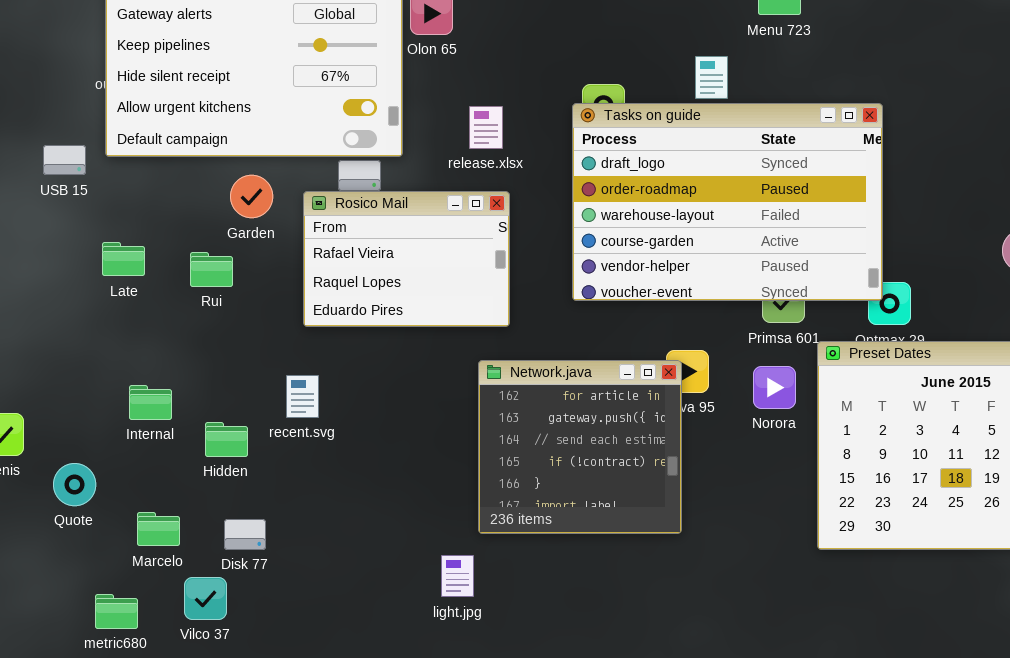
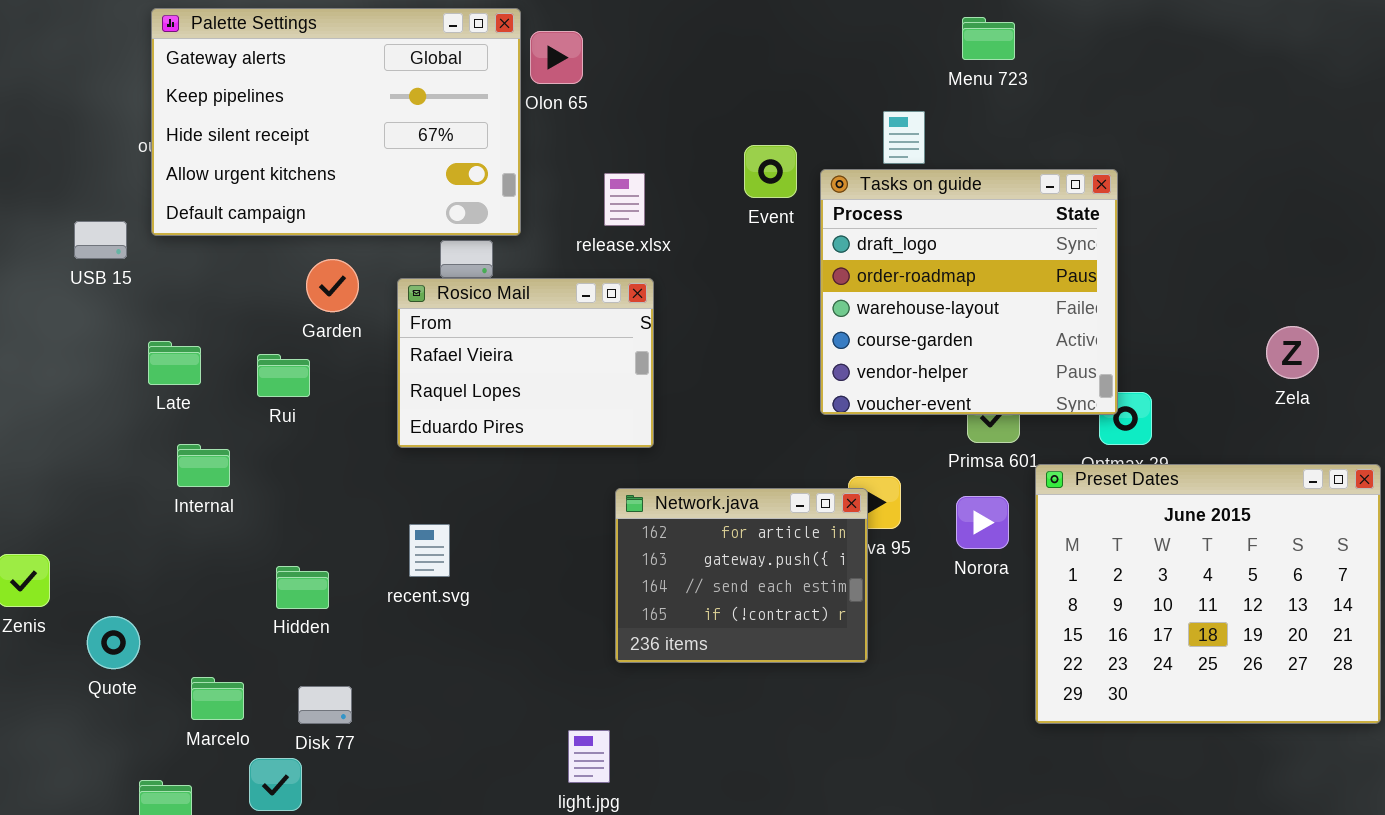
Tasks on guide: [572,103,883,301] -> [820,169,1118,415], resized
Network.java: [478,360,682,534] -> [615,488,868,663], resized
recent.svg: [286,375,319,418] -> [409,524,450,577], moved
Internal: [129,385,172,420] -> [177,444,230,487], moved

